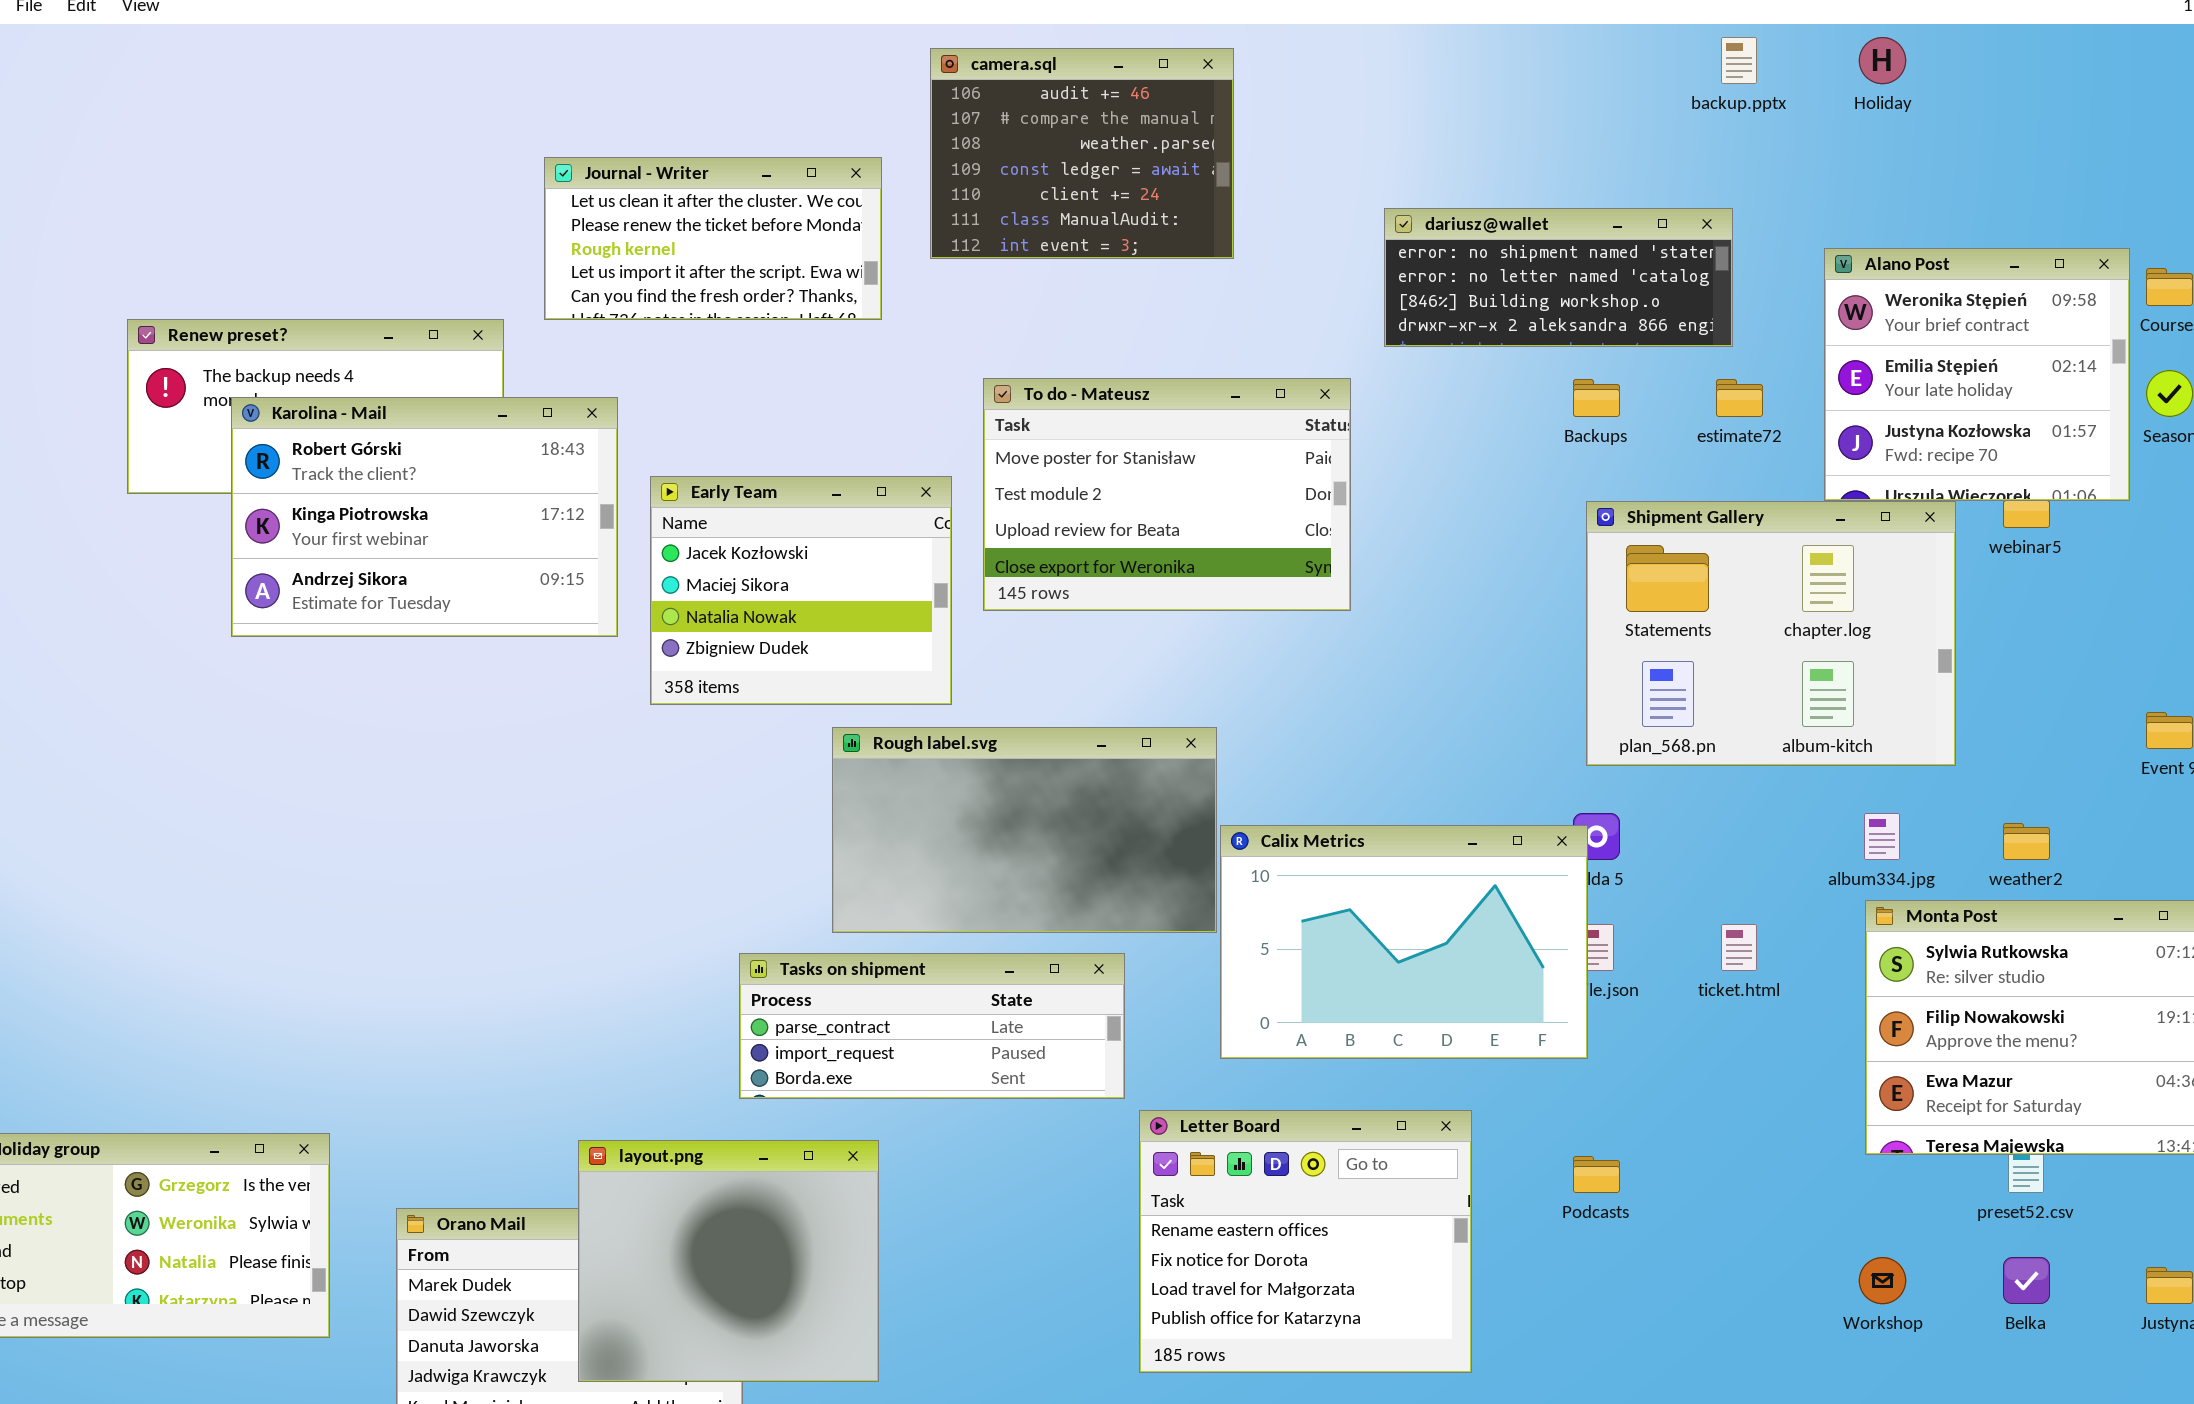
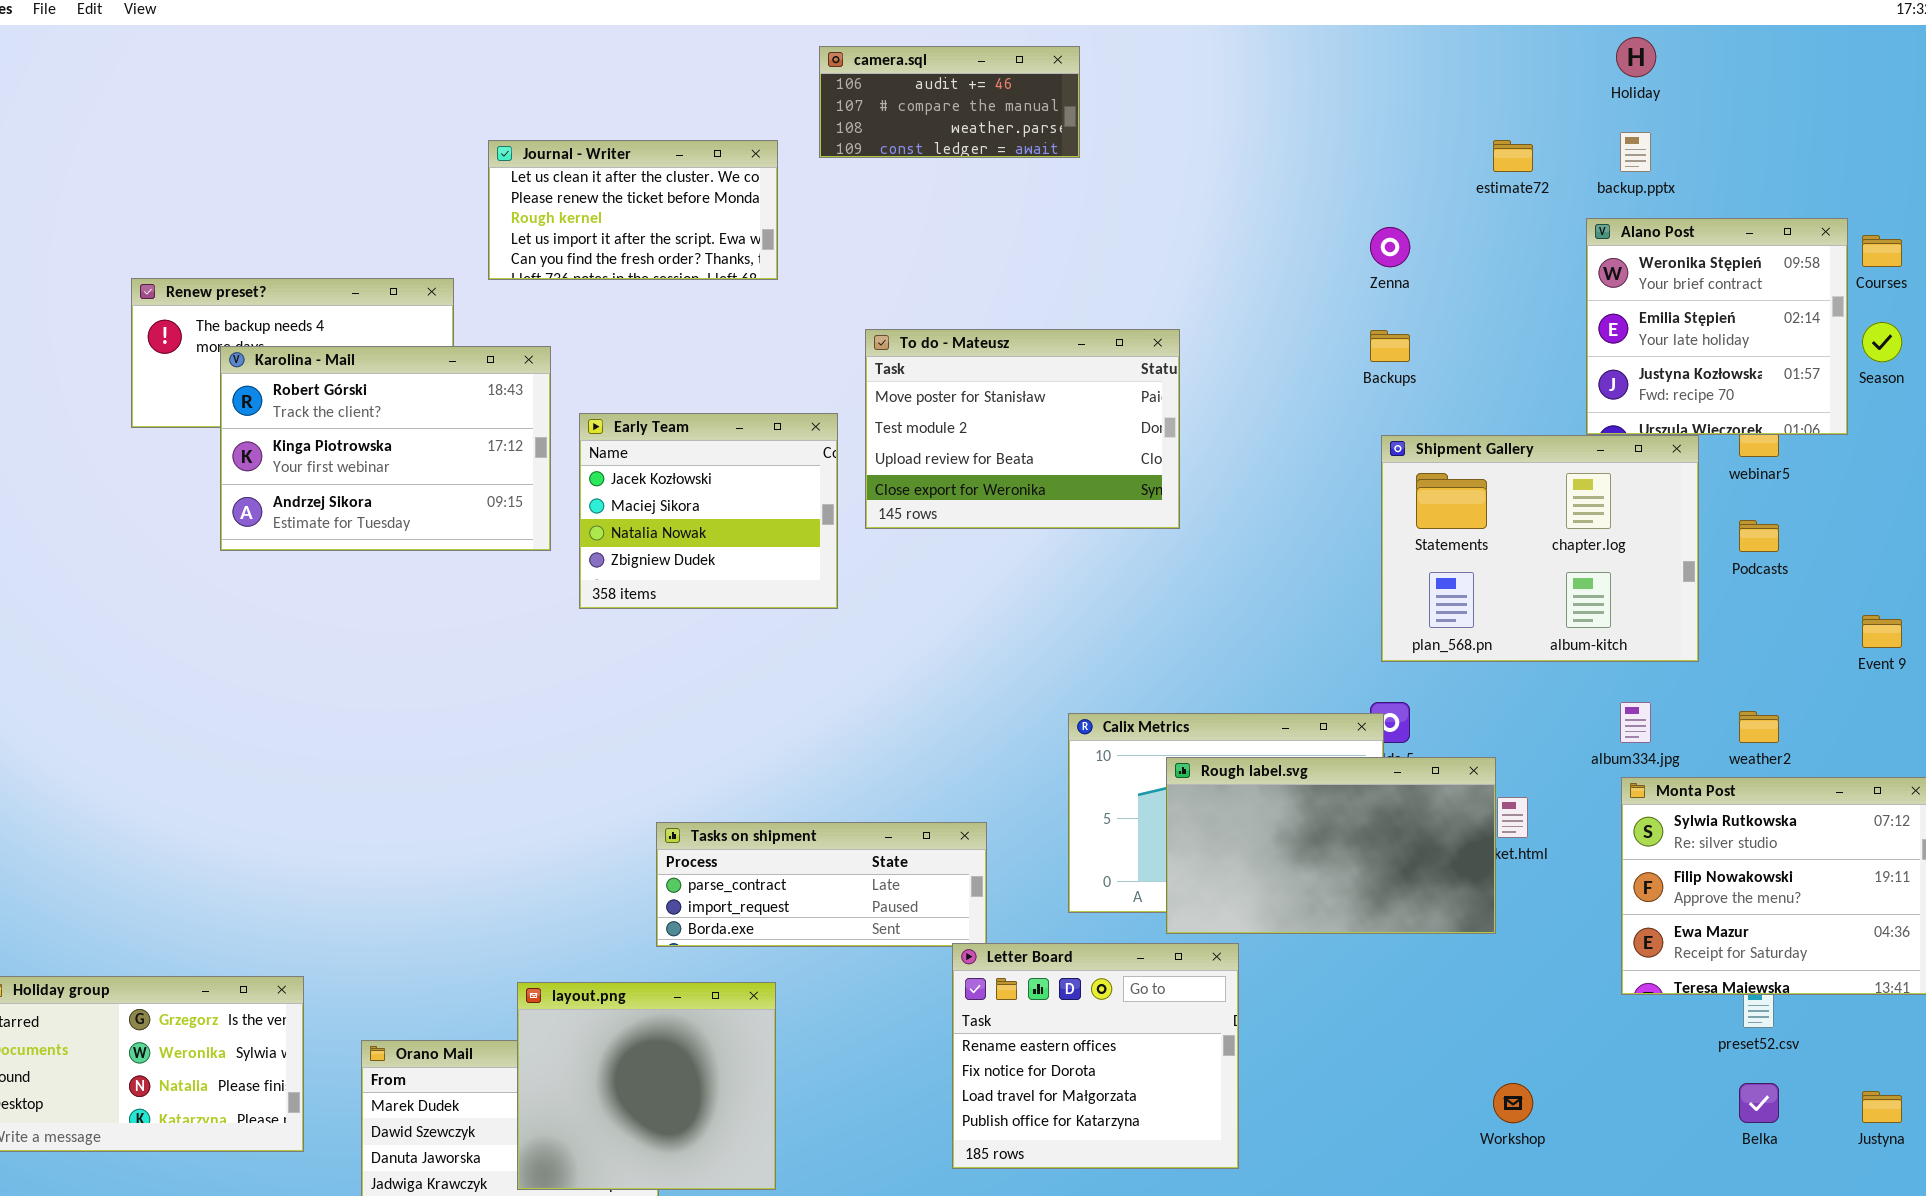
backup.pptx: [1721,37,1757,84] -> [1620,132,1651,172], moved
camera.sql: [930,48,1234,259] -> [819,46,1080,158], resized
dariusz@wallet: [1384,208,1733,347] -> none, closed
estimate72: [1716,379,1763,417] -> [1493,140,1533,172], moved
Rough label.svg: [832,727,1217,933] -> [1166,757,1496,934], moved
Letter Board: [1139,1110,1472,1373] -> [952,943,1239,1169], moved
Podcasts: [1573,1156,1620,1193] -> [1739,520,1779,552], moved
Workshop: [1859,1257,1906,1304] -> [1493,1083,1533,1123], moved

